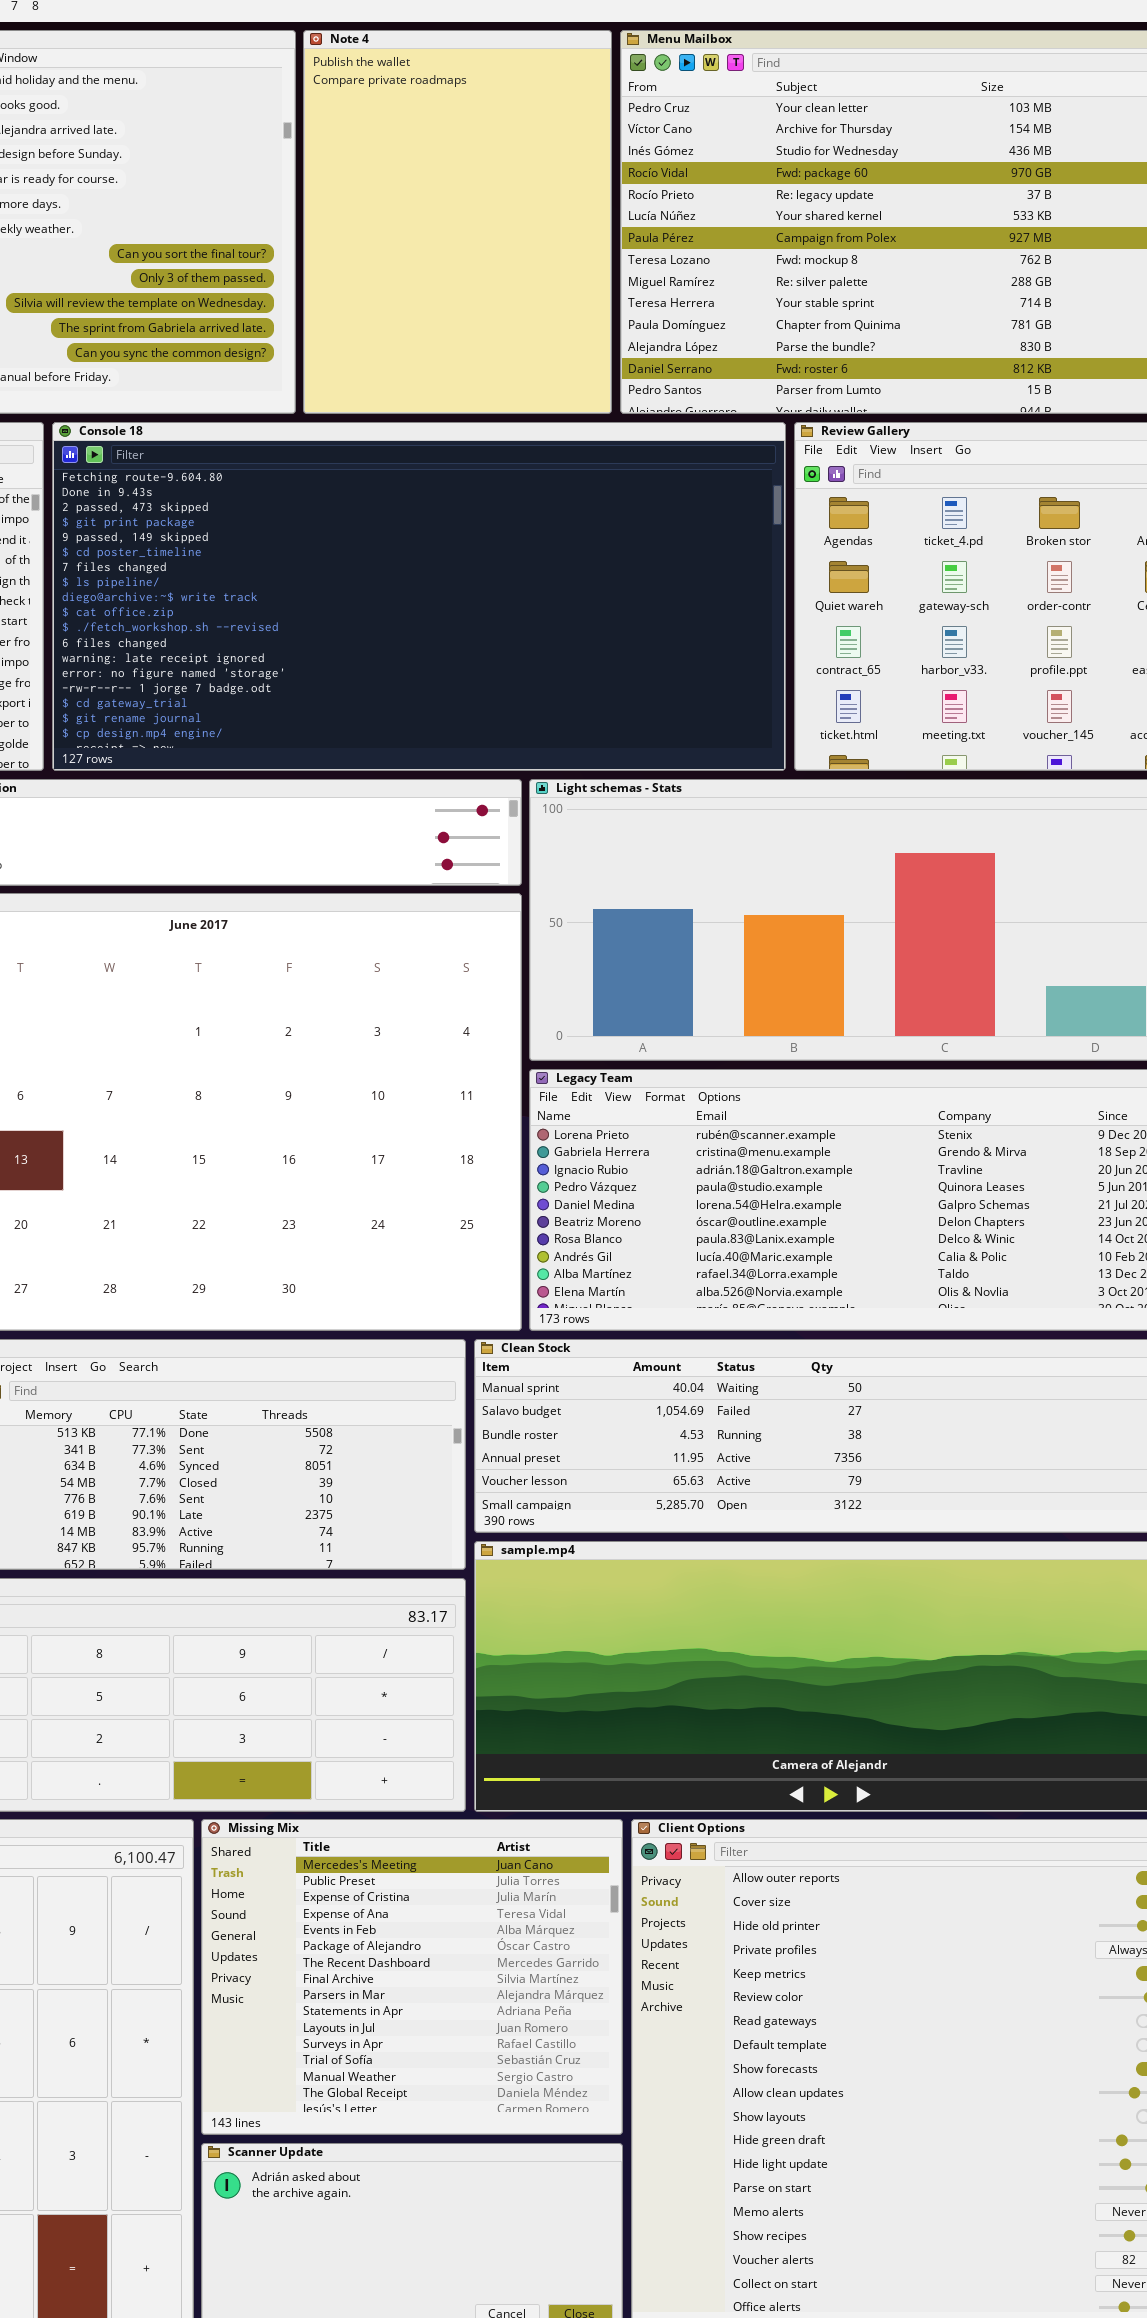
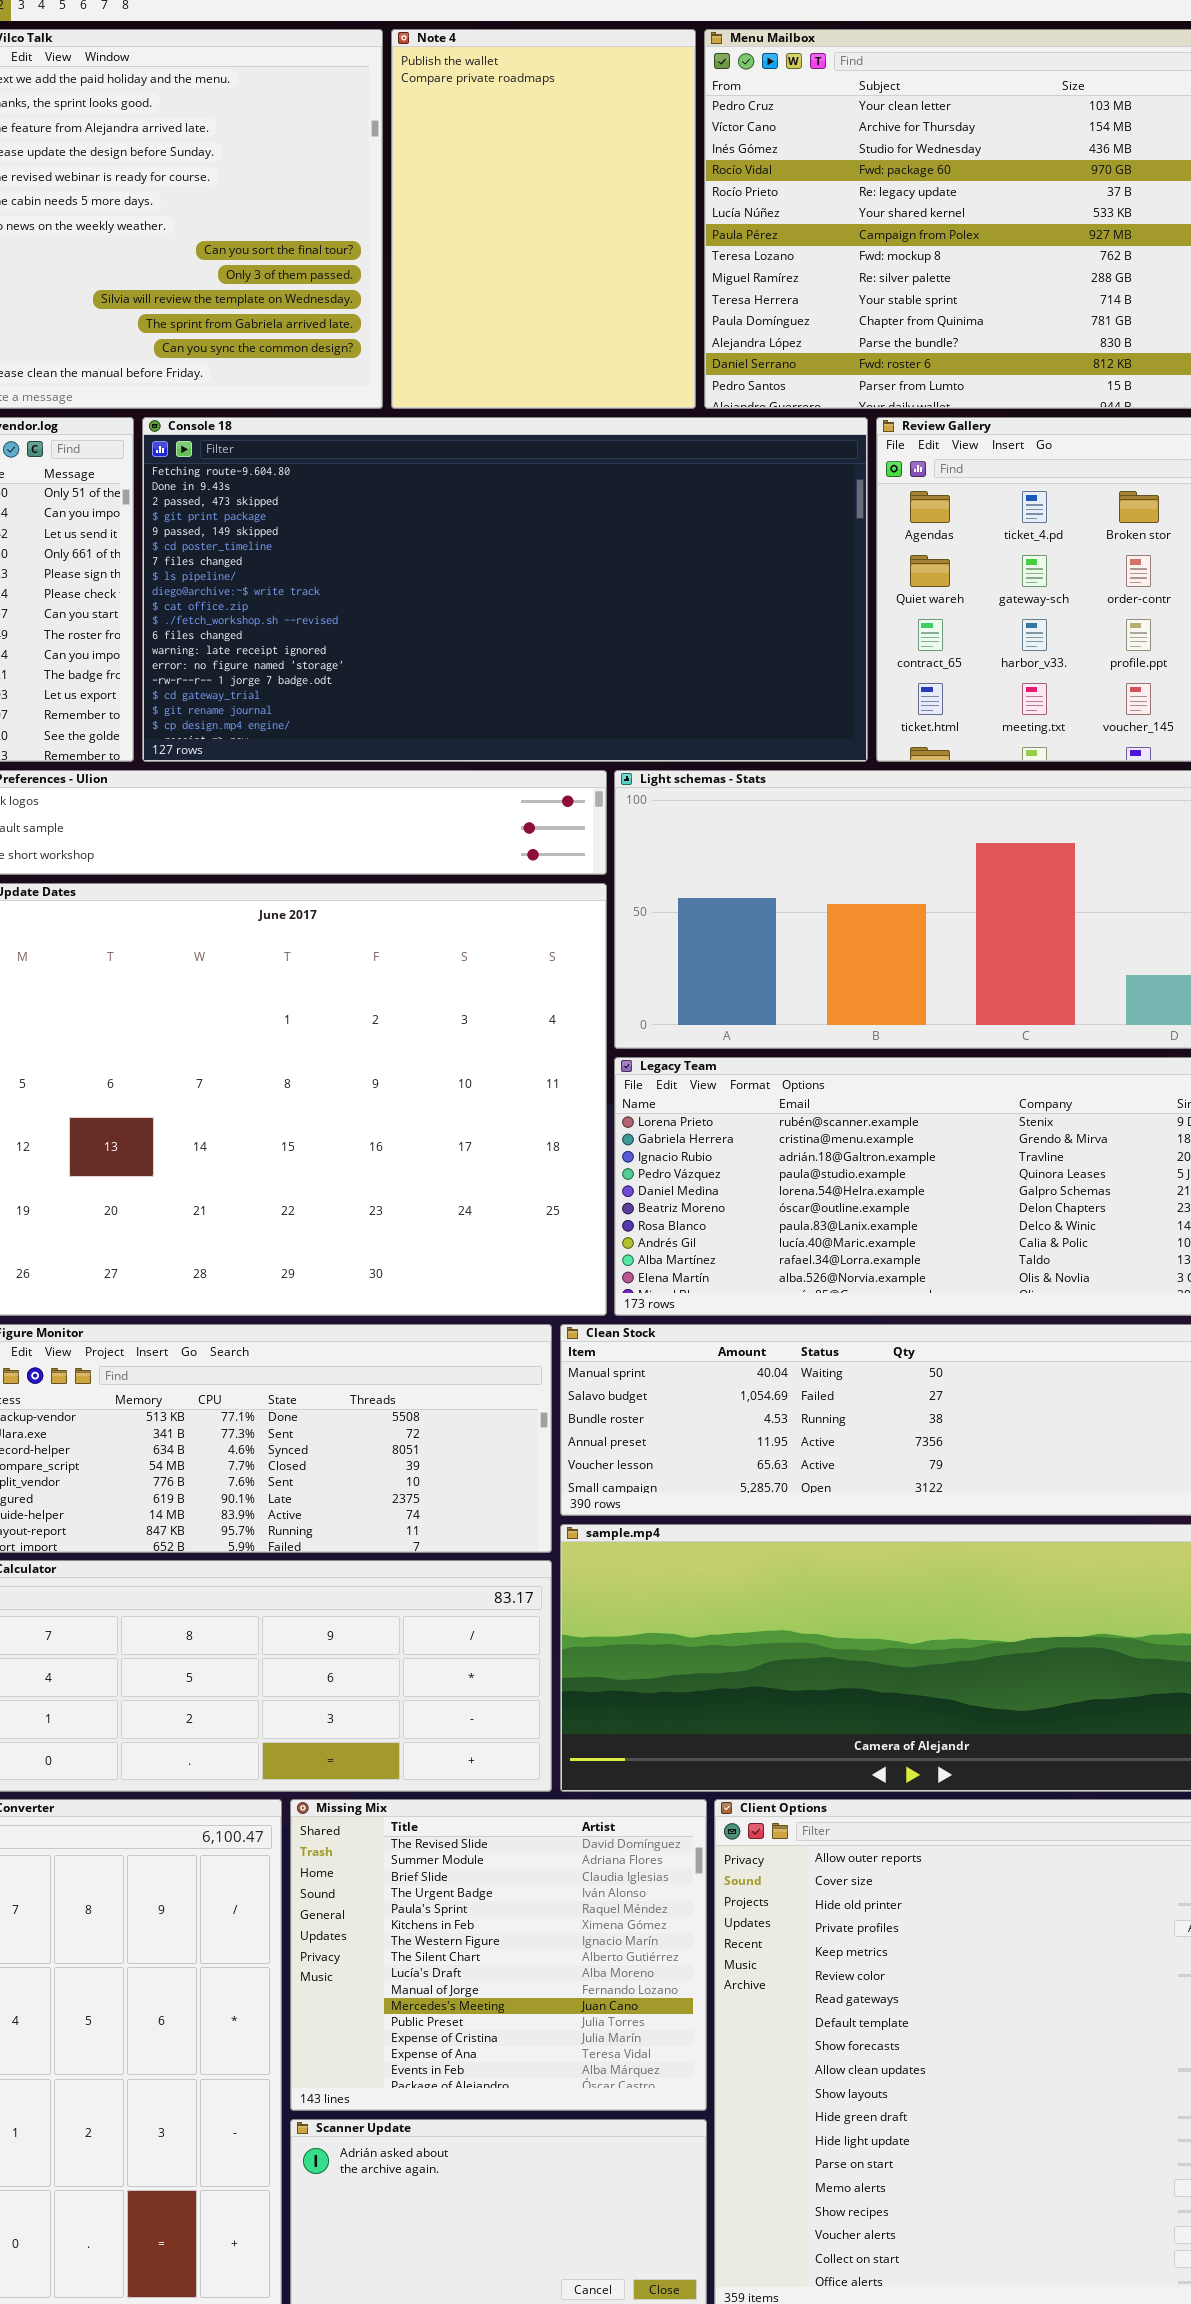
Missing Mix: [201,1819,623,2135] -> [290,1799,707,2111], scrolled up 10 rows

